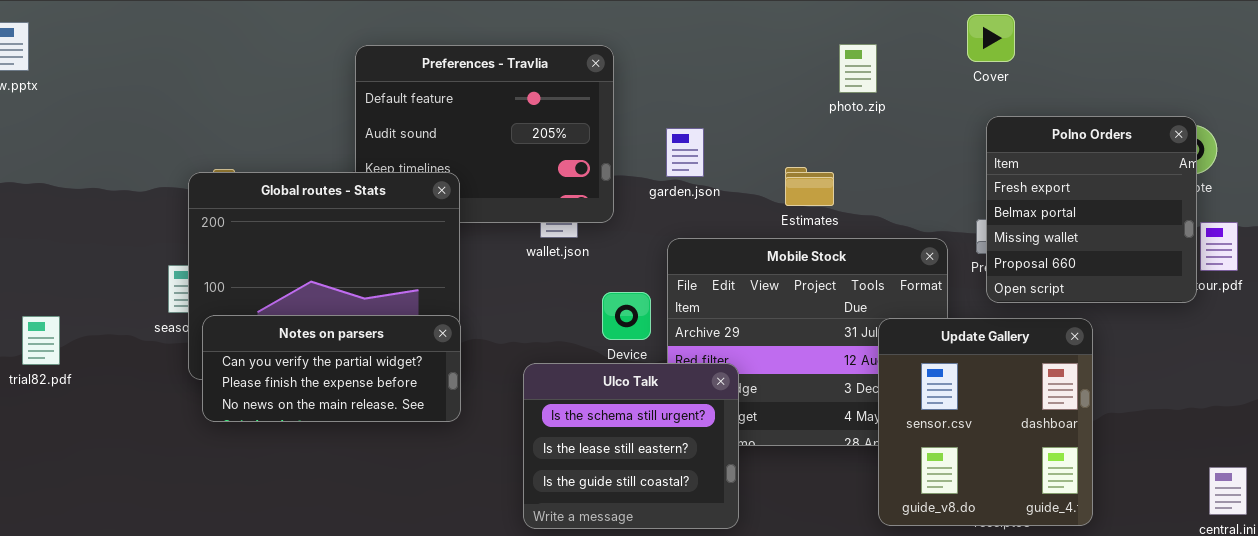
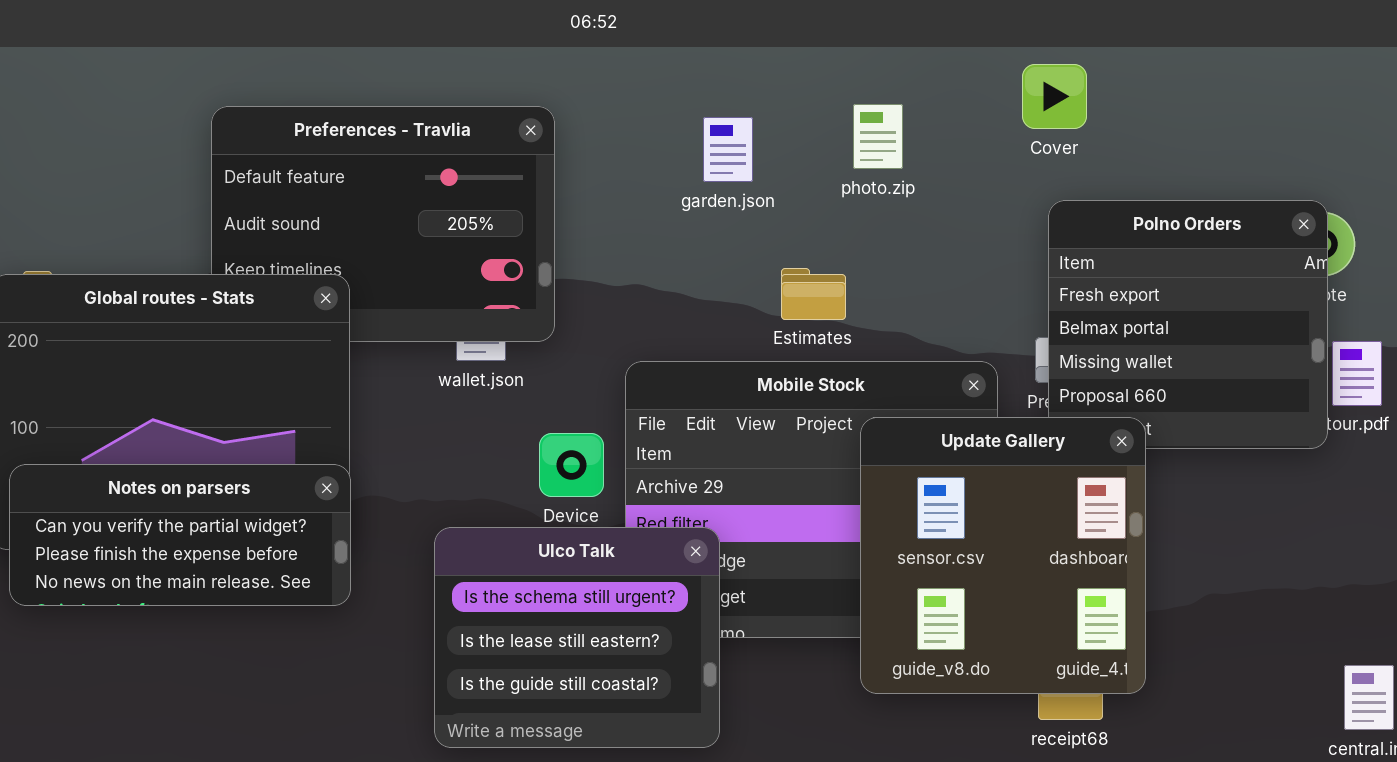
garden.json: [666,128,704,177] -> [703,117,753,182], moved
Update Gallery: [878,318,1093,526] -> [860,417,1146,694], moved

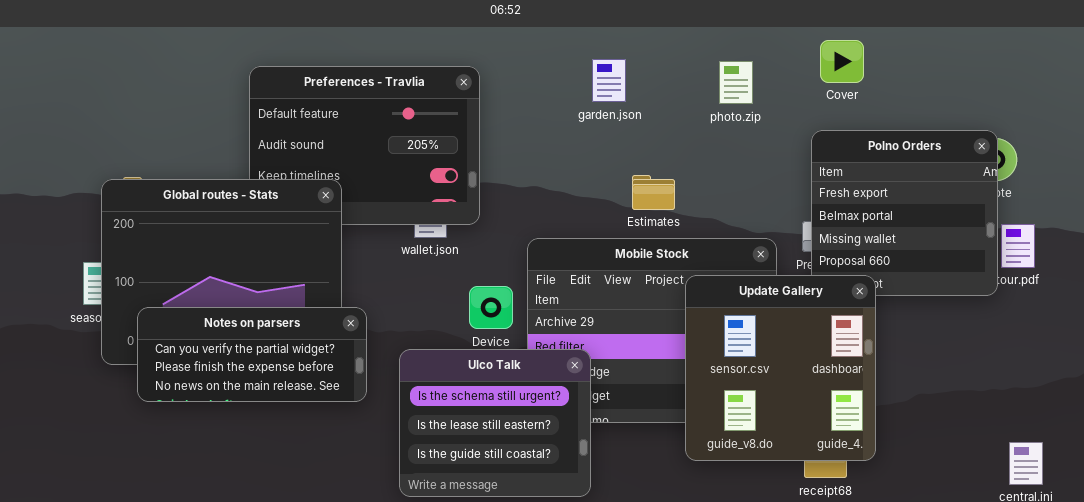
Cover: [1022,64,1087,129] -> [820,40,864,83], moved
photo.zip: [853,104,903,169] -> [719,61,753,104], moved
garden.json: [703,117,753,182] -> [592,59,626,102], moved
Notes on parsers: [9,464,351,606] -> [137,307,367,402], moved

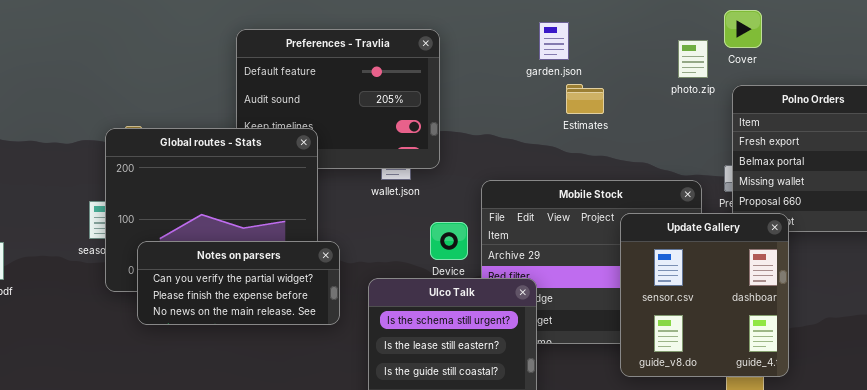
Cover: [820,40,864,83] -> [724,10,762,48], moved
photo.zip: [719,61,753,104] -> [678,40,708,78], moved
Estimates: [632,175,675,210] -> [566,84,604,114], moved

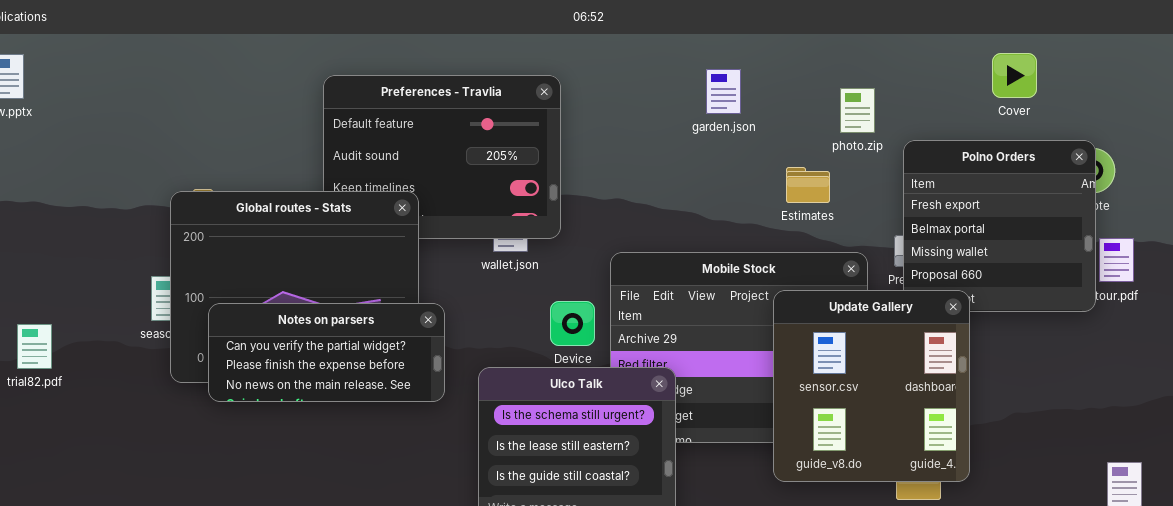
Cover: [724,10,762,48] -> [992,53,1037,98], moved
garden.json: [539,22,569,60] -> [706,69,741,114], moved
Estimates: [566,84,604,114] -> [786,167,830,203], moved
Notes on parsers: [137,241,340,325] -> [208,303,445,402], moved

